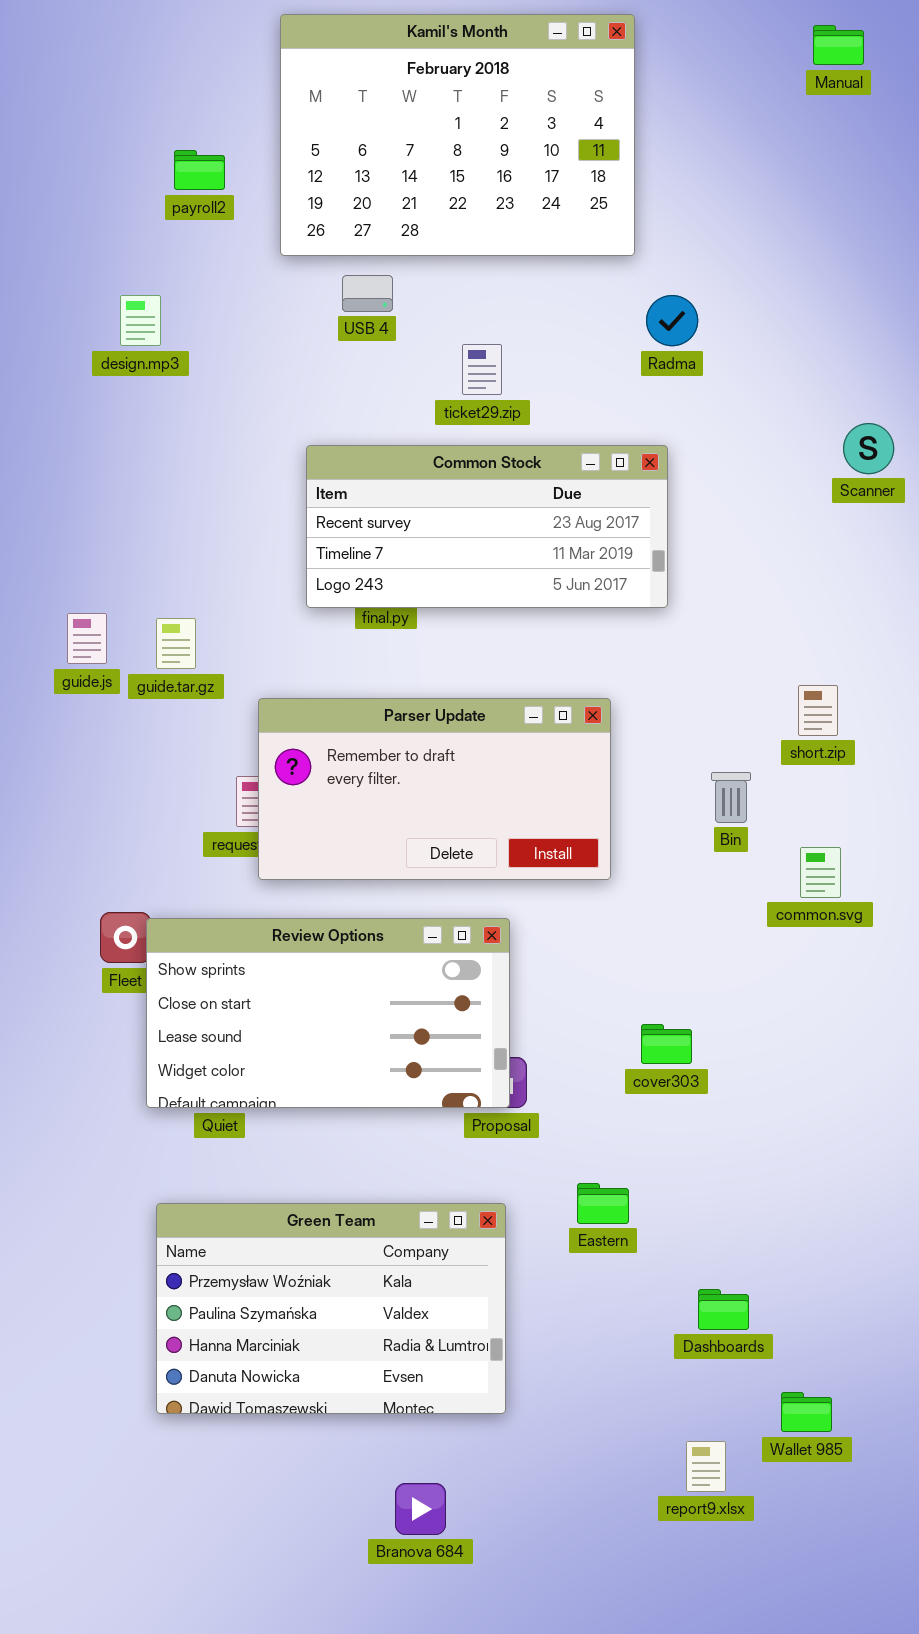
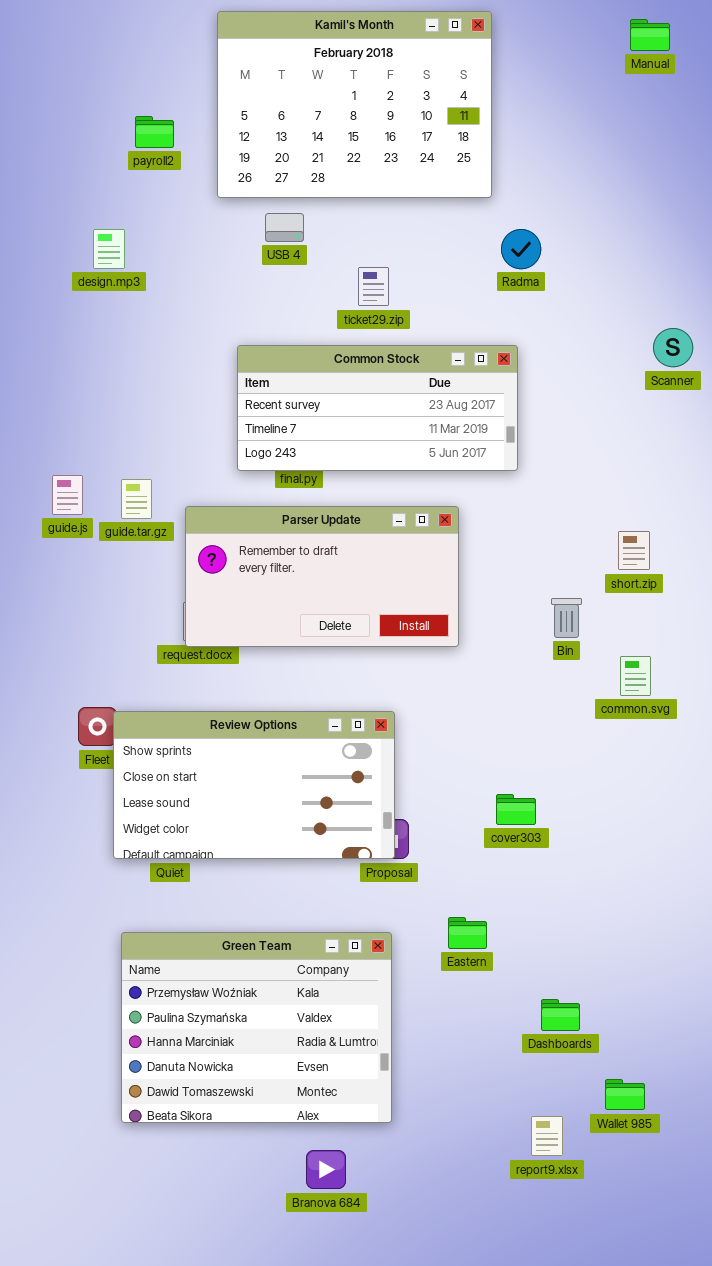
Parser Update: [258,698,611,880] -> [185,506,459,647], moved
Green Team: [156,1203,506,1414] -> [121,932,392,1123], resized

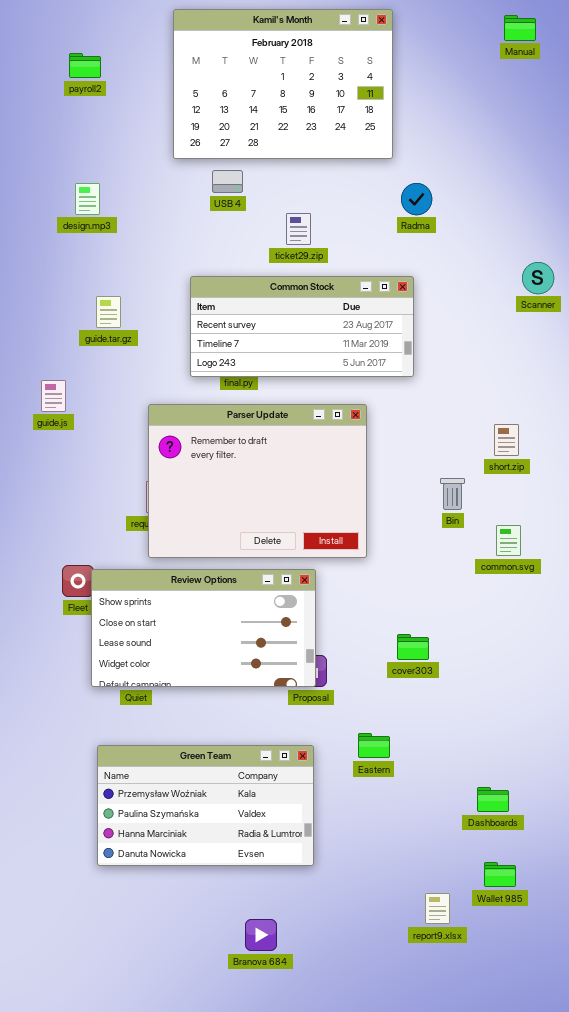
payroll2: [135,116,174,148] -> [69,53,101,78], moved
guide.tar.gz: [121,479,152,519] -> [96,296,121,328], moved
Parser Update: [185,506,459,647] -> [148,404,367,558], resized
Green Team: [121,932,392,1123] -> [97,745,314,866], resized
Dashboards: [541,999,580,1031] -> [477,787,509,812], moved

